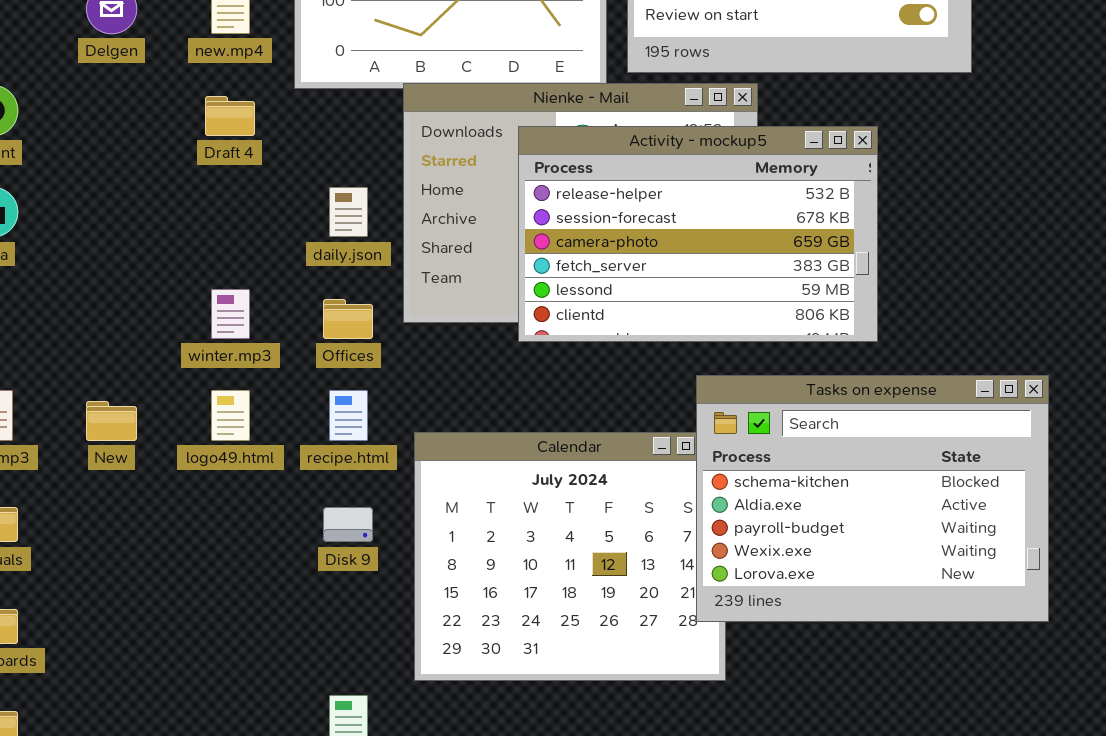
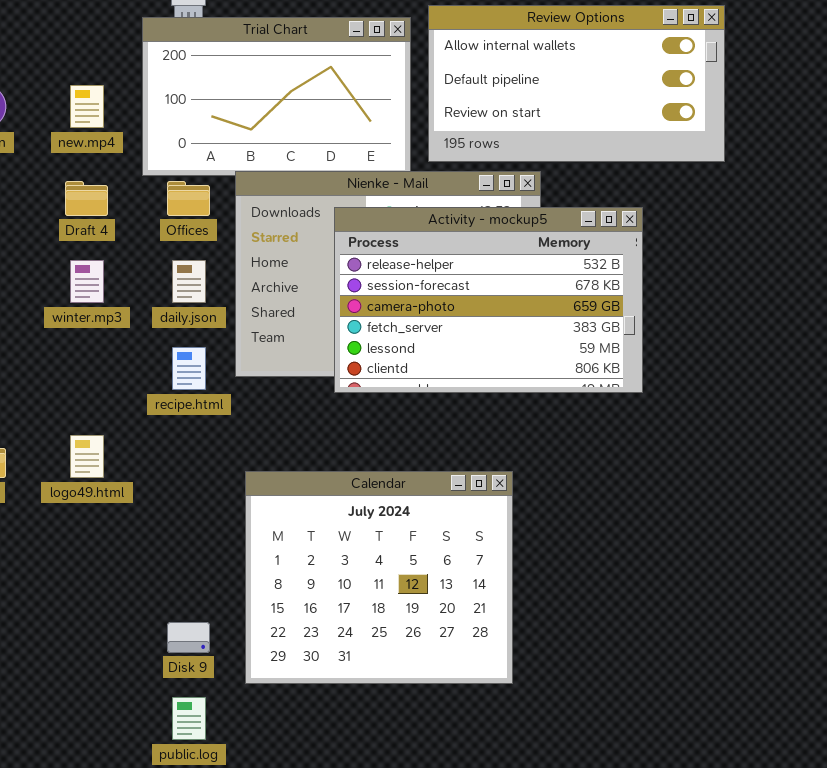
winter.mp3: [211,289,250,339] -> [70,260,104,303], moved
Offices: [323,299,373,339] -> [167,181,210,216], moved
Tasks on expense: [696,375,1049,622] -> none, closed
recipe.html: [329,390,368,441] -> [172,347,206,390], moved
Disk 9: [323,507,373,542] -> [167,622,210,653], moved

